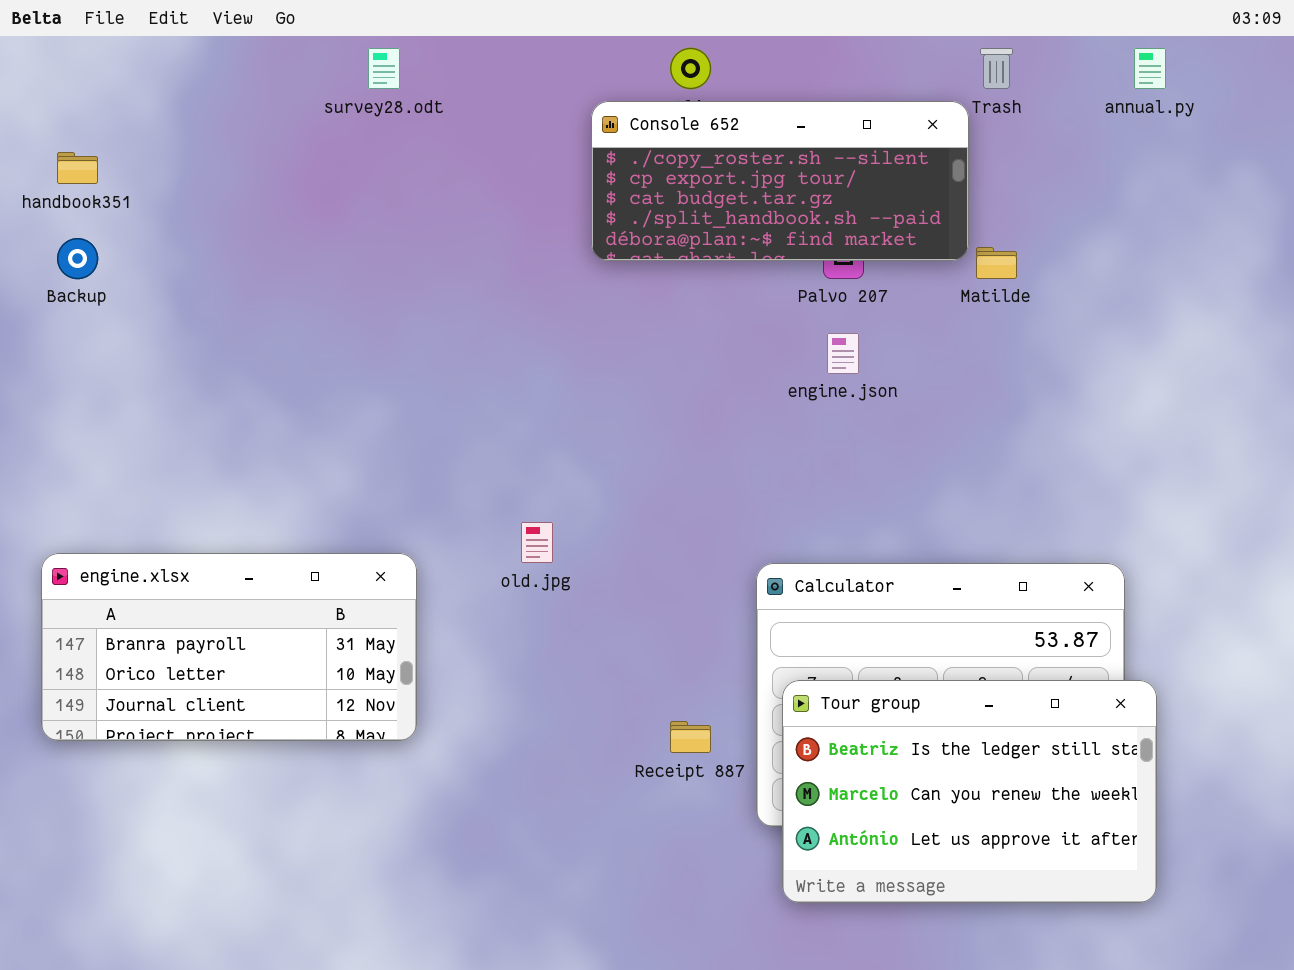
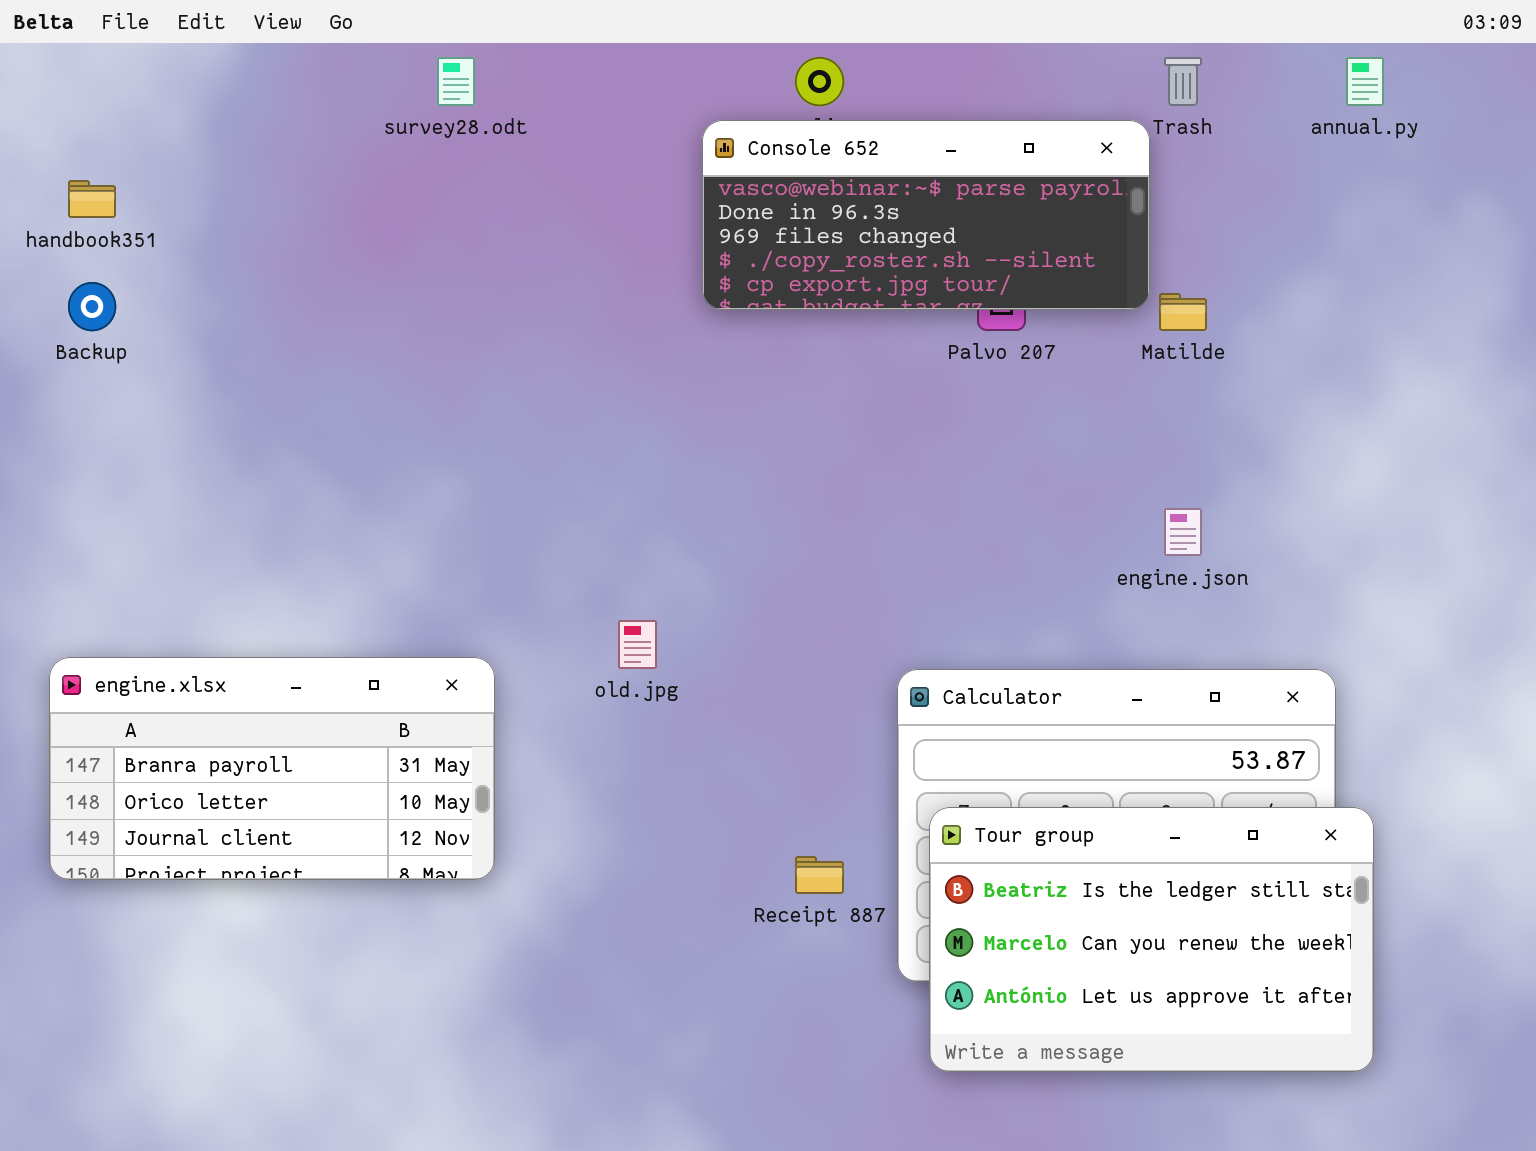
Console 652: [591,101,969,261] -> [702,120,1150,310], scrolled up 3 rows
engine.json: [827,333,859,374] -> [1164,508,1202,556], moved

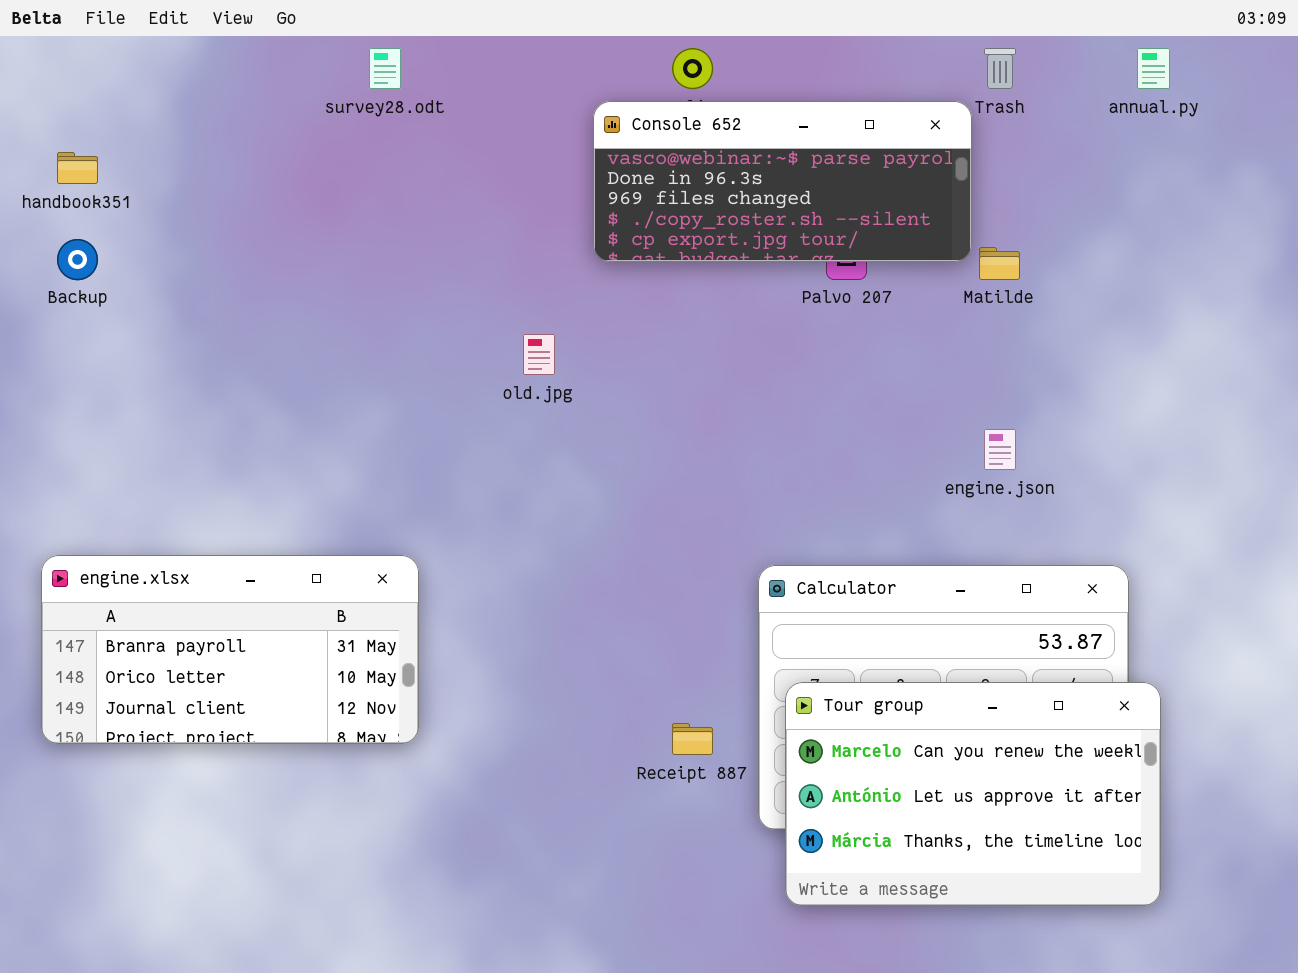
old.jpg: [618,620,657,669] -> [523,334,555,375], moved
Tour group: [929,807,1374,1072] -> [785,682,1161,906], scrolled down 1 row

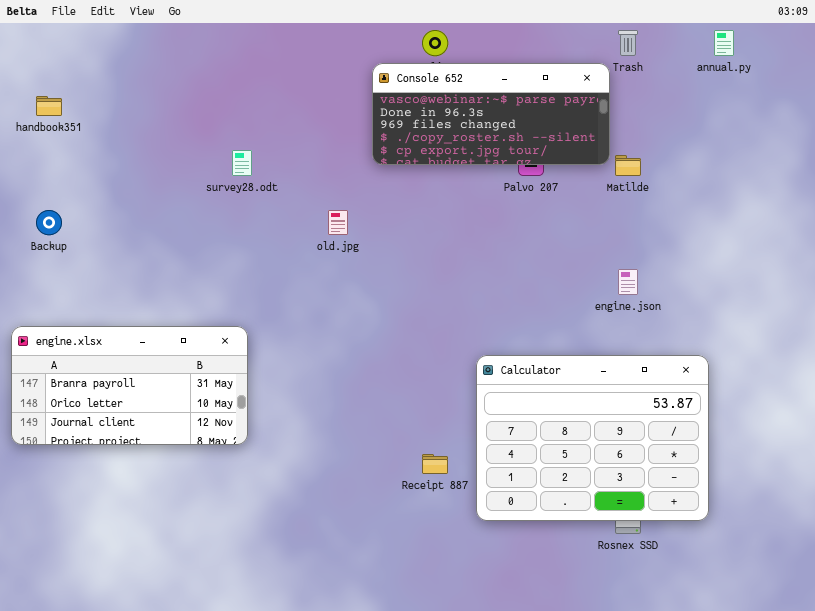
survey28.odt: [369,48,401,89] -> [232,150,252,176], moved
Backup: [57,239,98,280] -> [36,210,62,235], moved
engine.xlsx: [41,555,419,744] -> [11,326,248,445], moved
Tour group: [785,682,1161,906] -> none, closed

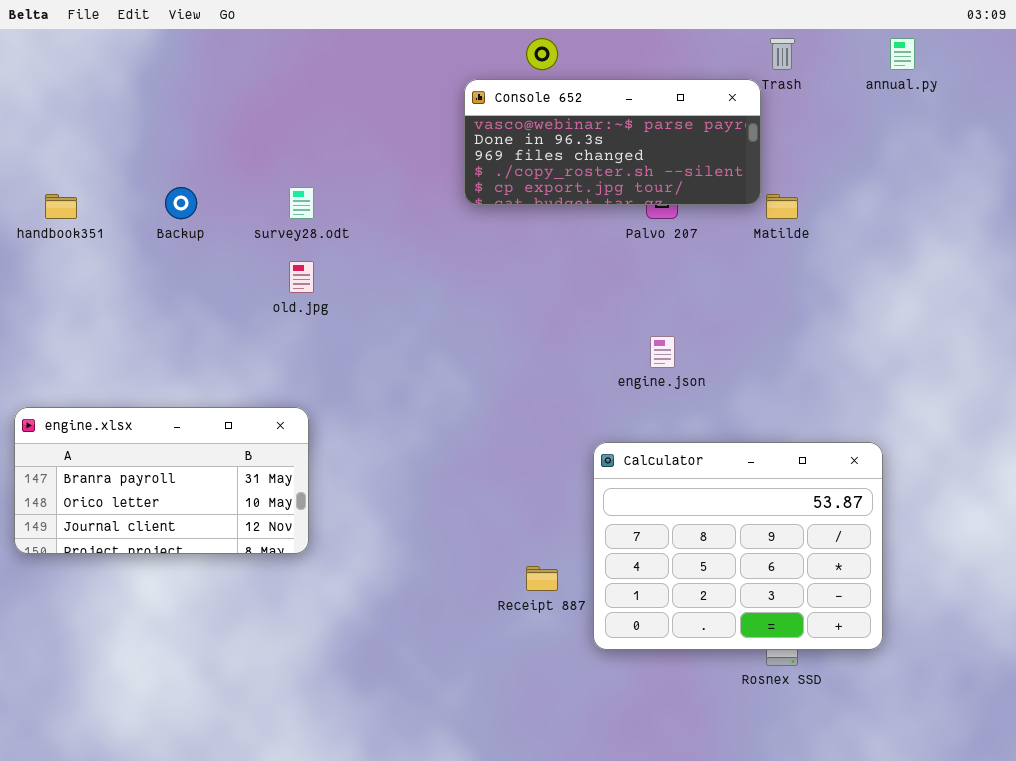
handbook351: [36,96,62,116] -> [45,194,77,219], moved
Backup: [36,210,62,235] -> [165,187,197,219], moved
old.jpg: [328,210,348,235] -> [289,261,314,293], moved
engine.json: [618,269,638,295] -> [650,336,675,368], moved

